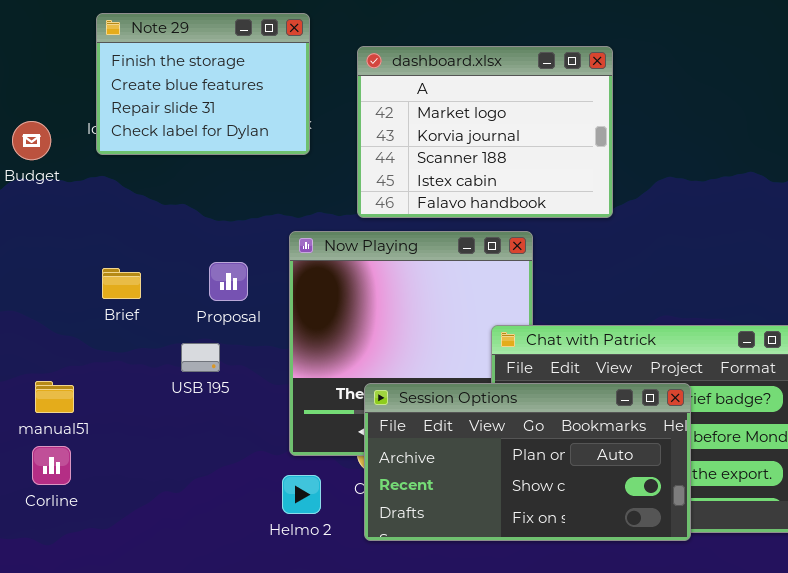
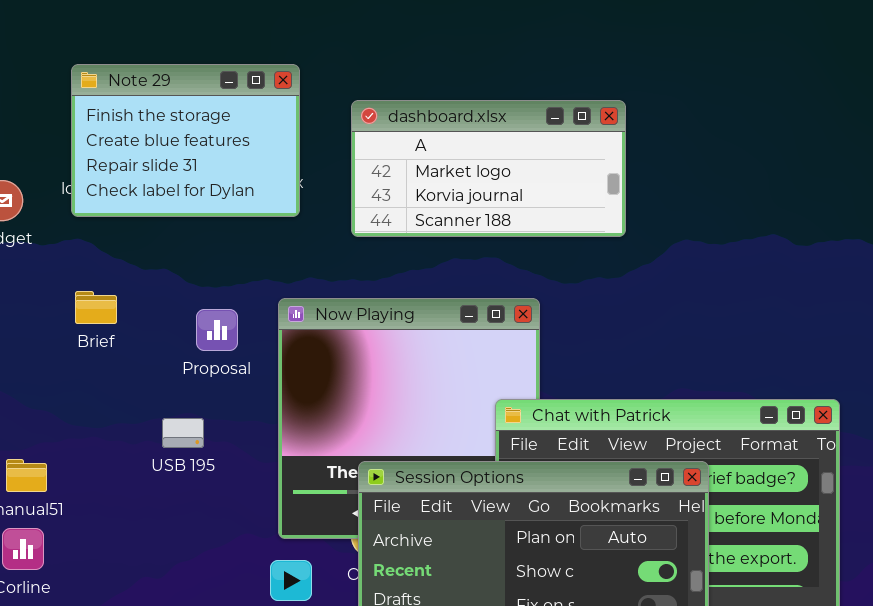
dashboard.xlsx: [357,46,613,218] -> [351,100,626,237], resized
Proposal: [209,262,248,301] -> [196,309,238,351], moved
Brief: [102,268,141,299] -> [75,291,117,324], moved

